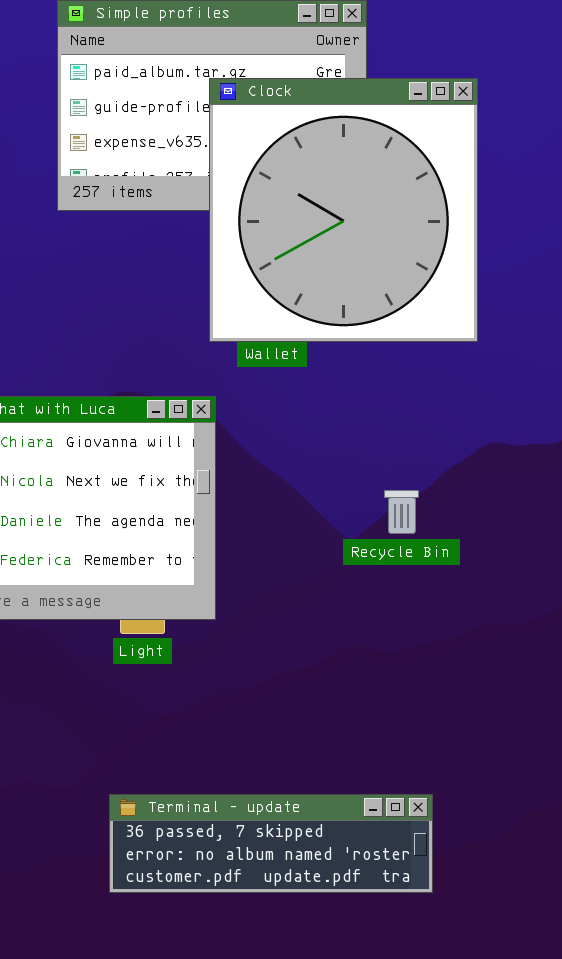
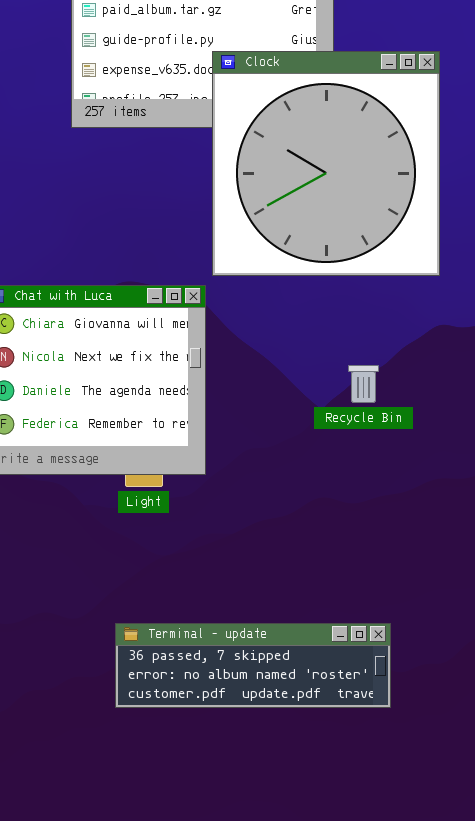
Clock: [209,78,478,342] -> [212,51,440,276], moved

